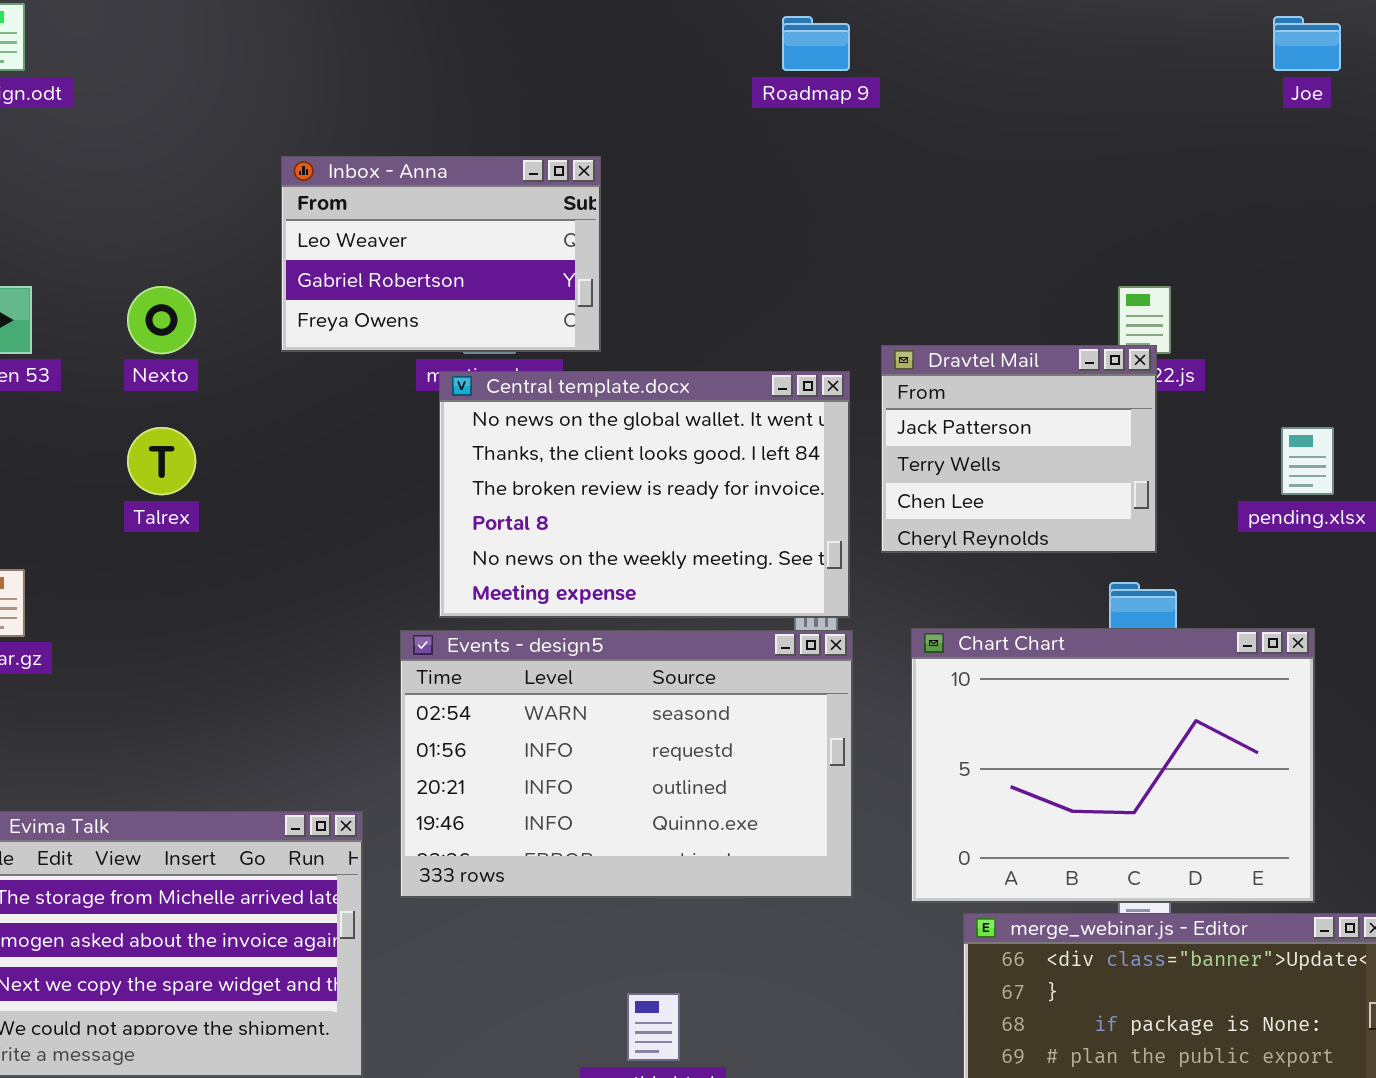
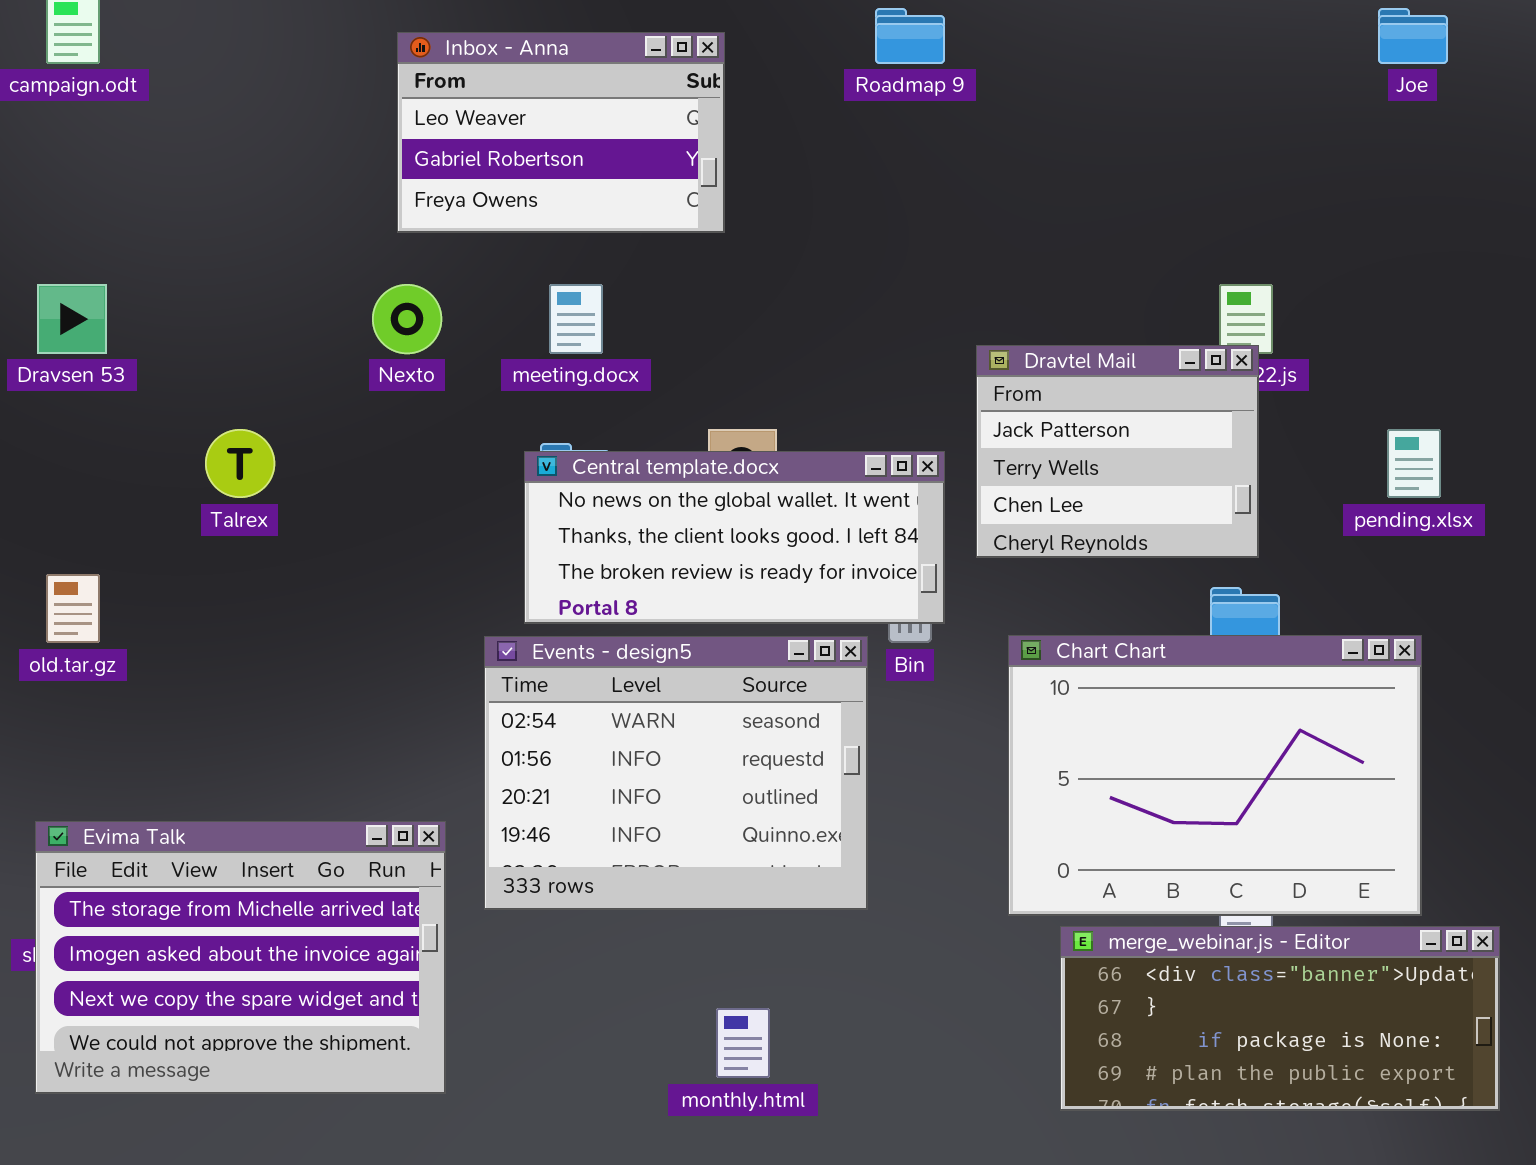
Inbox - Anna: [281,156,601,352] -> [397,32,725,233], moved
Nexto: [127,286,196,354] -> [372,284,442,354], moved
Central template.docx: [439,371,850,618] -> [524,451,945,624], resized
Events - design5: [400,630,853,898] -> [484,636,868,910], resized

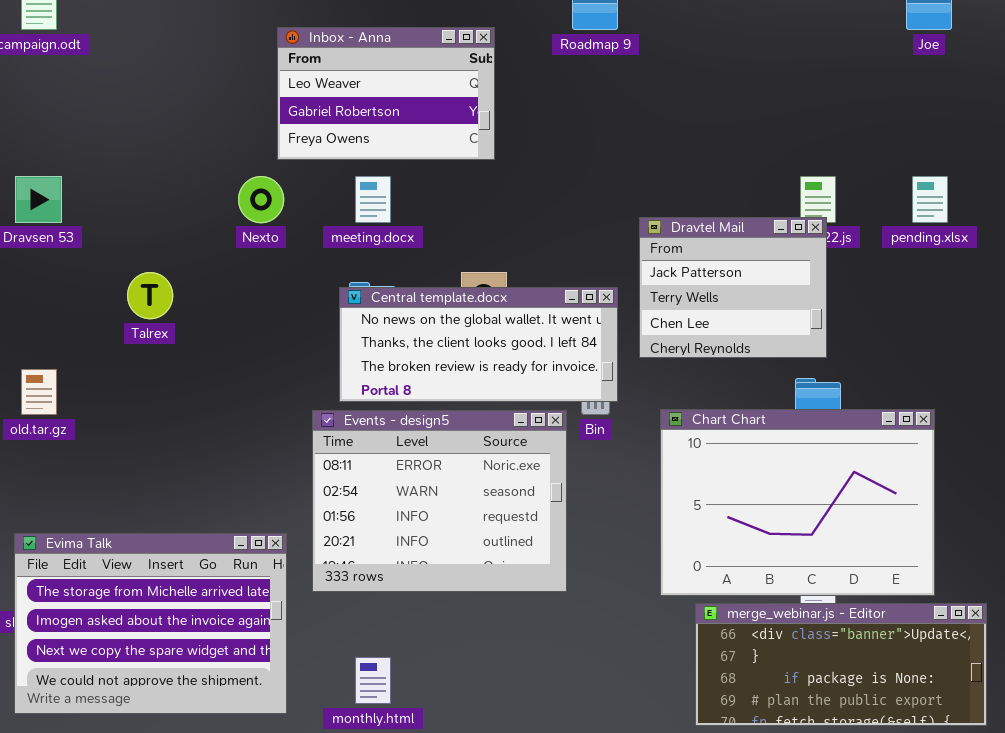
Inbox - Anna: [397,32,725,233] -> [277,27,495,160], moved
pending.xlsx: [1387,429,1441,498] -> [912,176,948,223], moved
Events - design5: [484,636,868,910] -> [312,410,567,592], scrolled up 1 row
monthly.html: [716,1008,770,1078] -> [355,657,391,704], moved

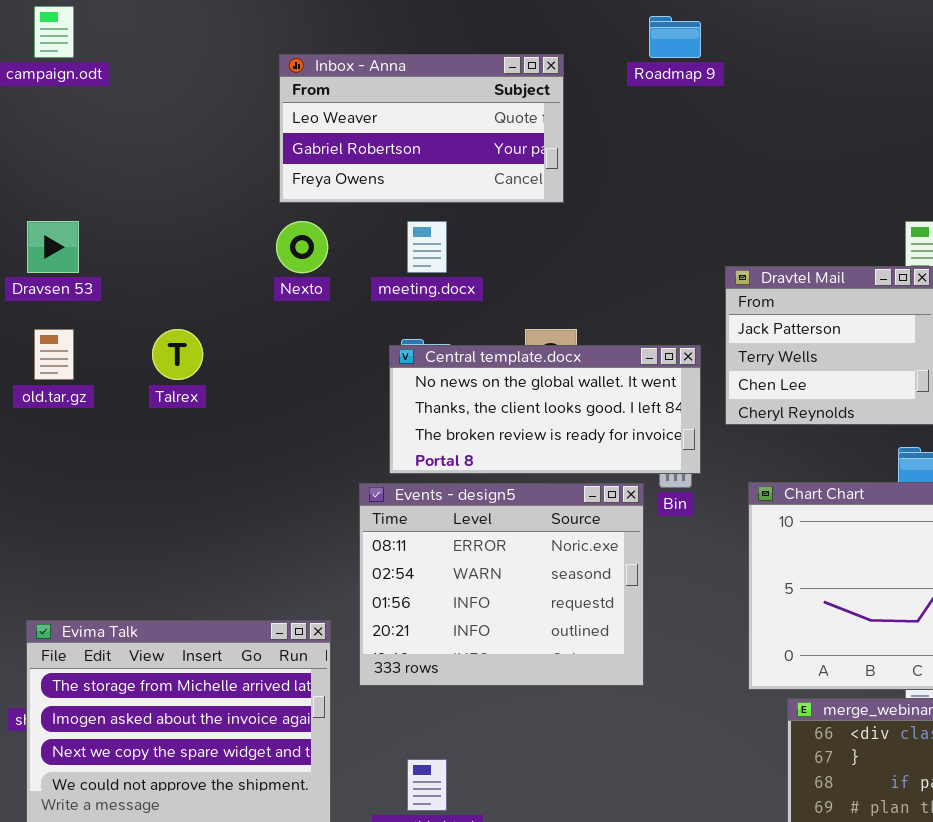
Inbox - Anna: [277,27,495,160] -> [279,54,564,203], resized
old.tar.gz: [21,369,57,415] -> [34,329,74,380], moved

